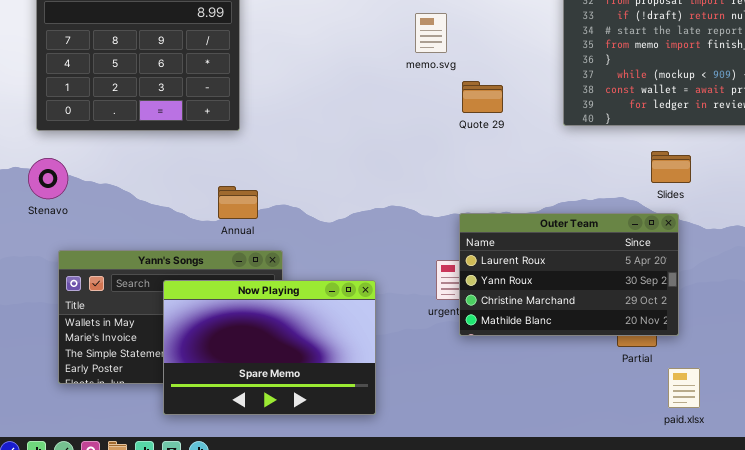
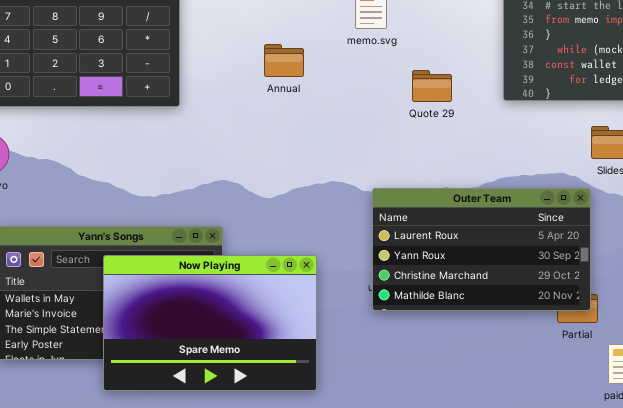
Quote 29: [462,81,503,113] -> [412,70,452,102], moved
Annual: [218,186,258,219] -> [264,44,304,77], moved
Outer Team: [459,213,679,336] -> [372,188,591,311], moved

